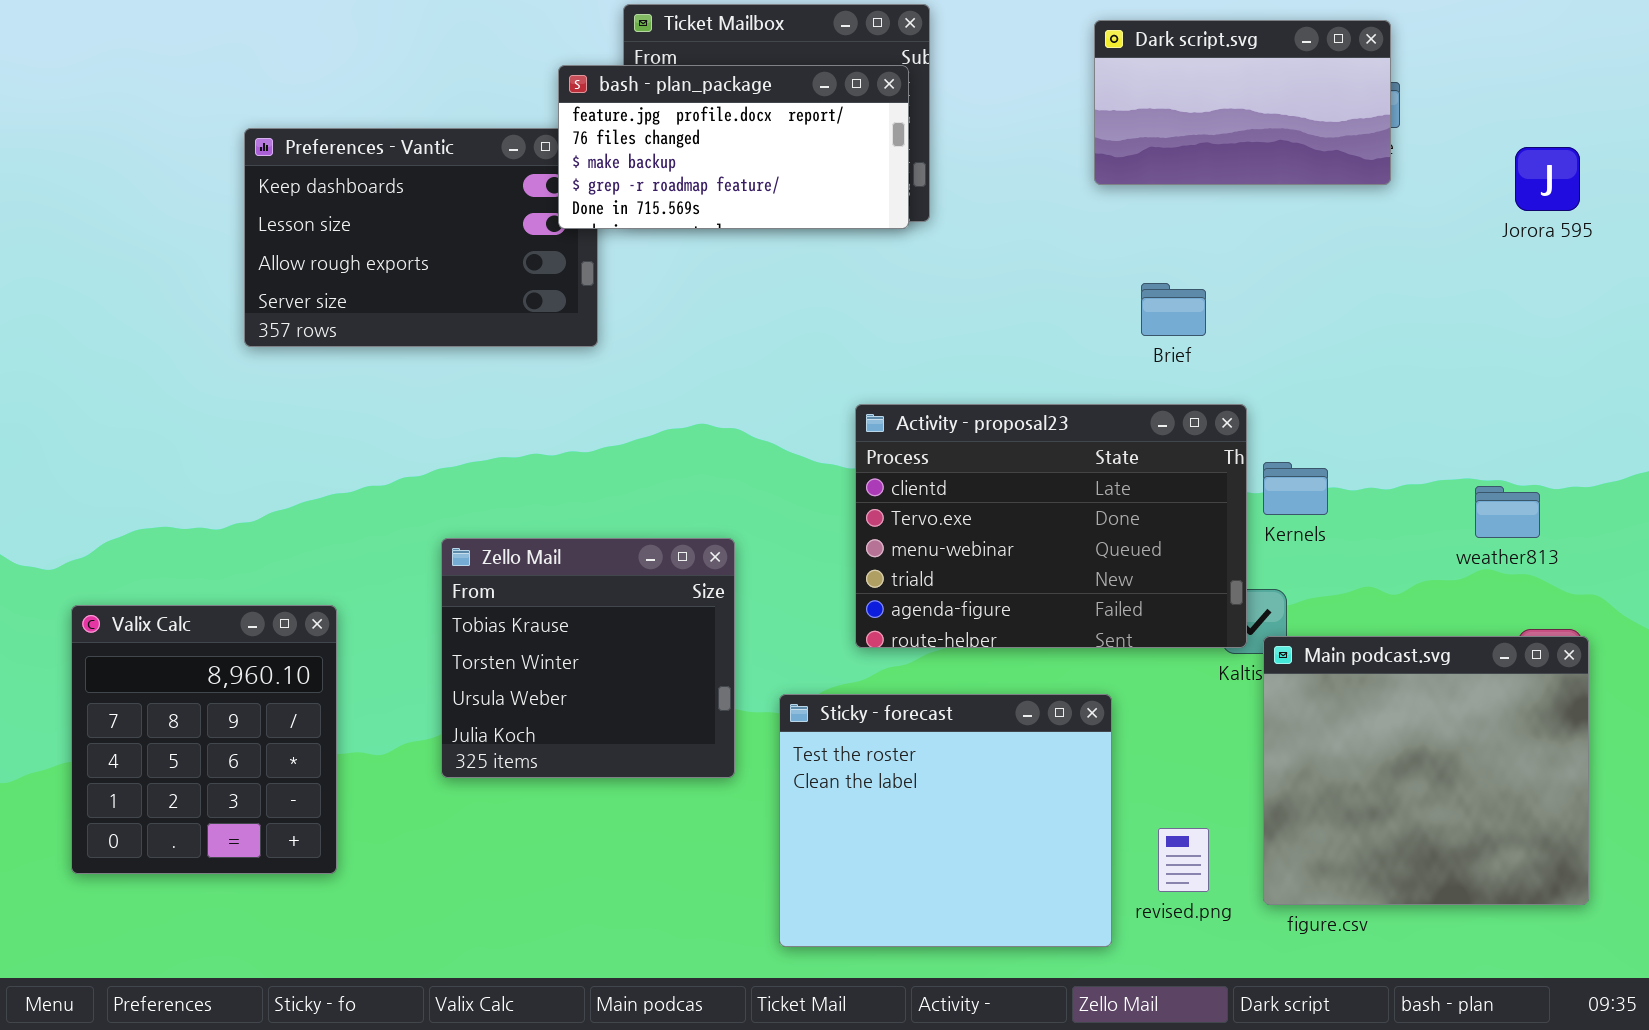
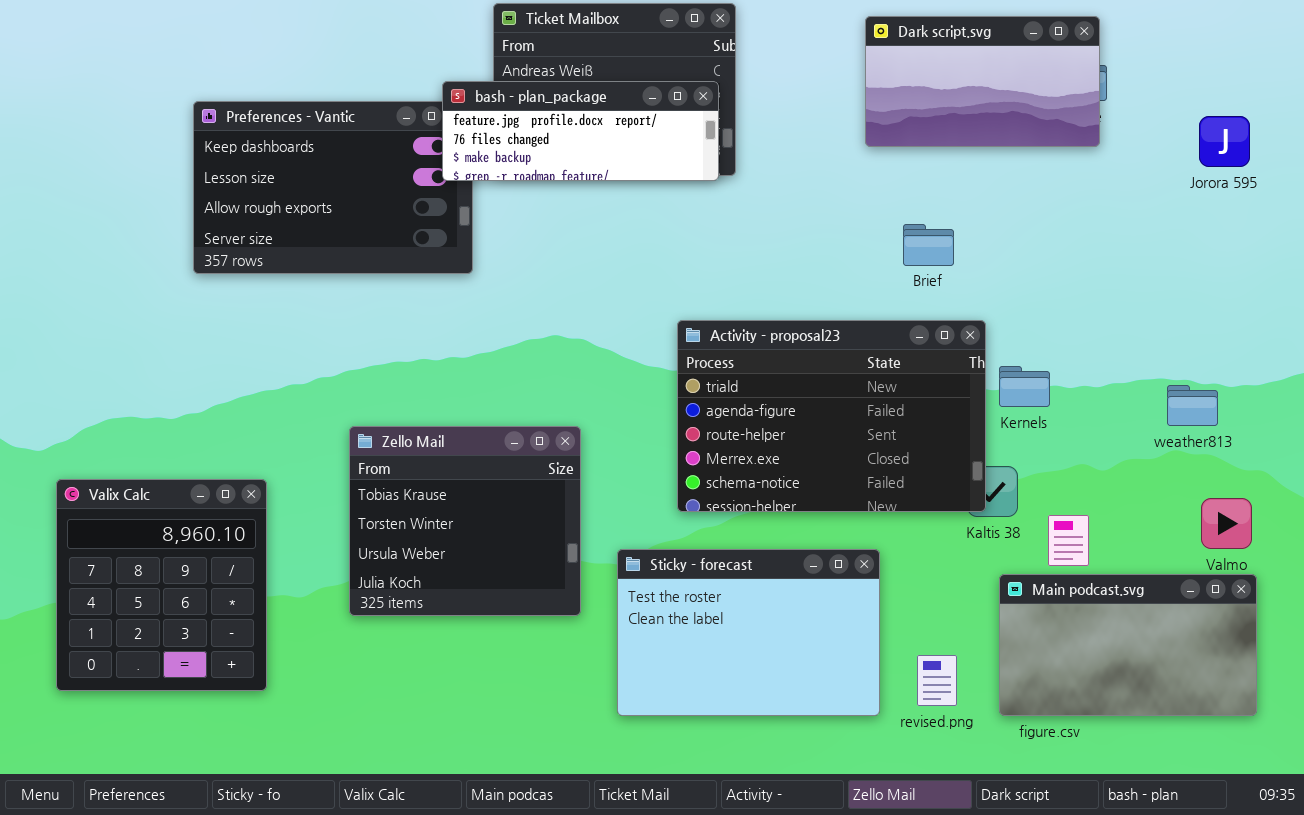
bash - plan_package: [558,65,909,229] -> [442,81,719,181], resized
Activity - proposal23: [855,404,1247,648] -> [677,320,986,512], scrolled down 3 rows
Main podcast.svg: [1263,636,1589,905] -> [999,574,1257,716], resized
Sticky - forecast: [779,694,1112,947] -> [617,549,880,716], resized

